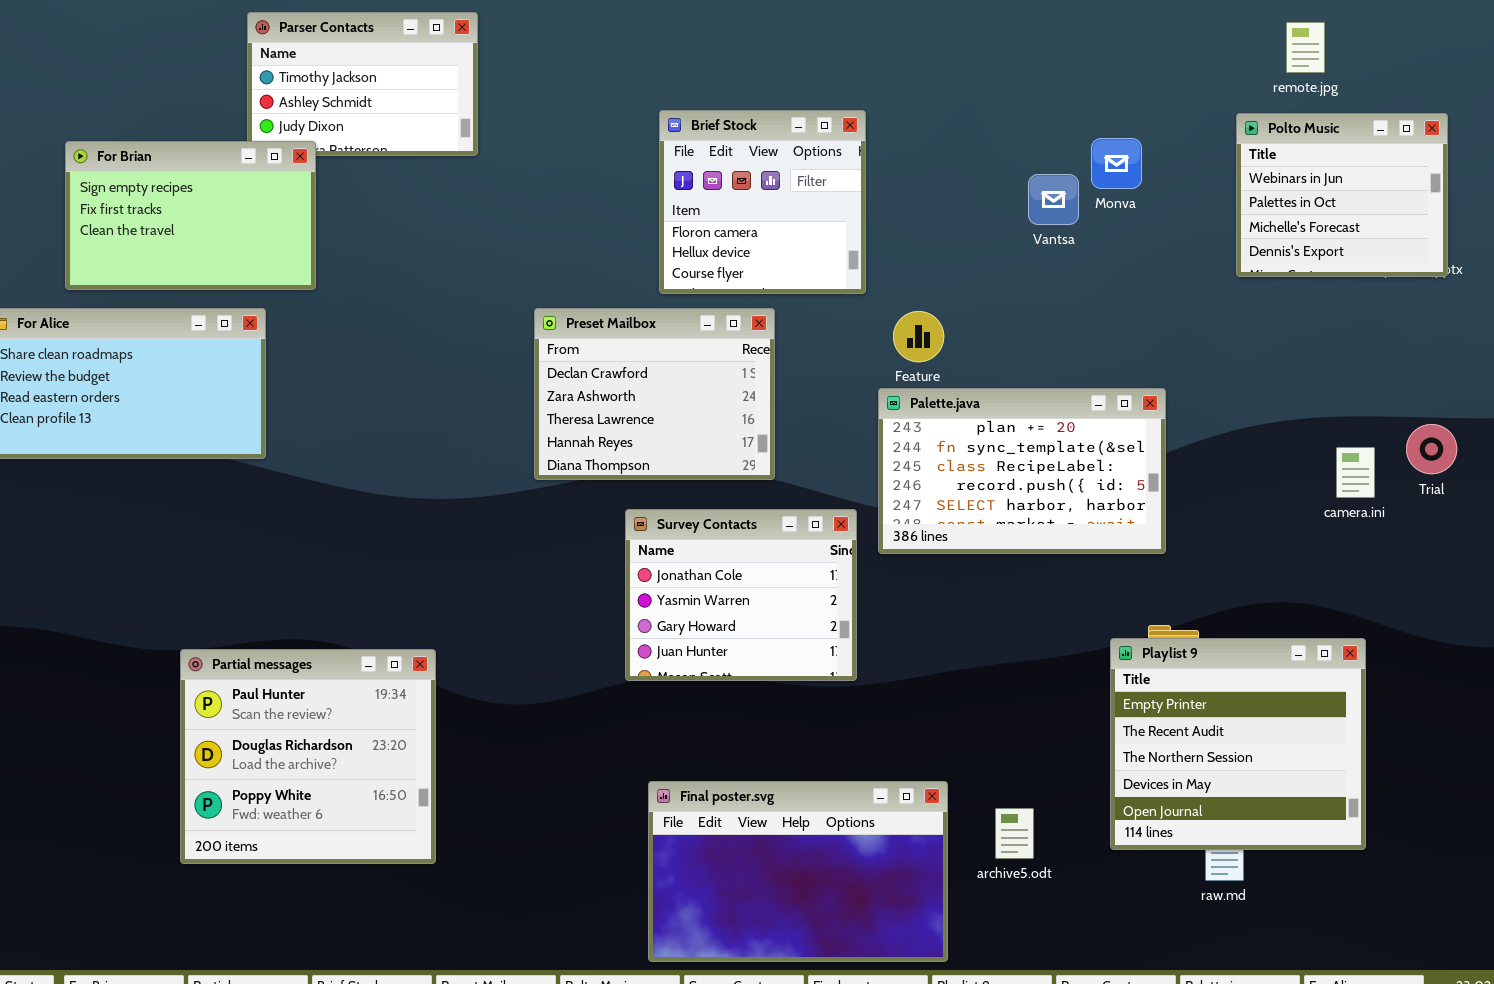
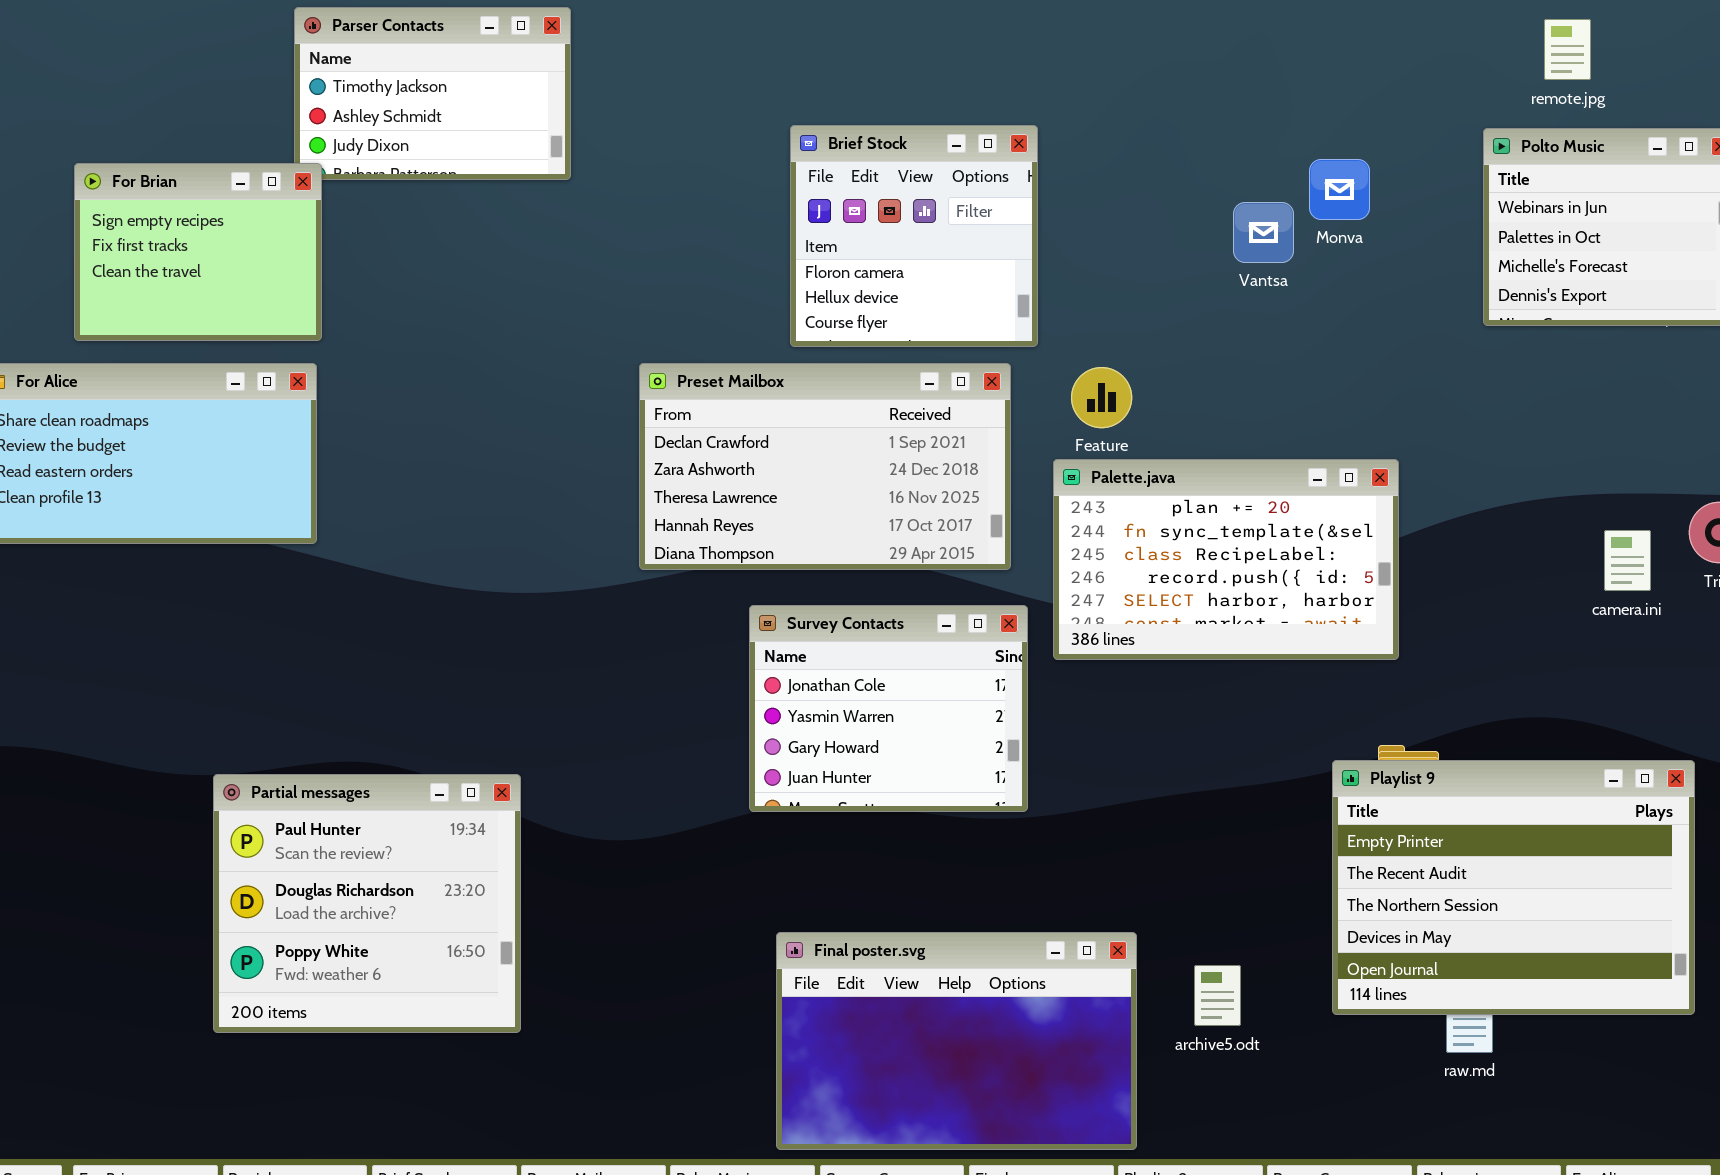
For Brian: [65,141,316,290] -> [74,163,322,341], resized
Preset Mailbox: [534,308,775,480] -> [639,363,1011,570], resized
Playlist 9: [1110,638,1366,850] -> [1332,760,1695,1015], resized

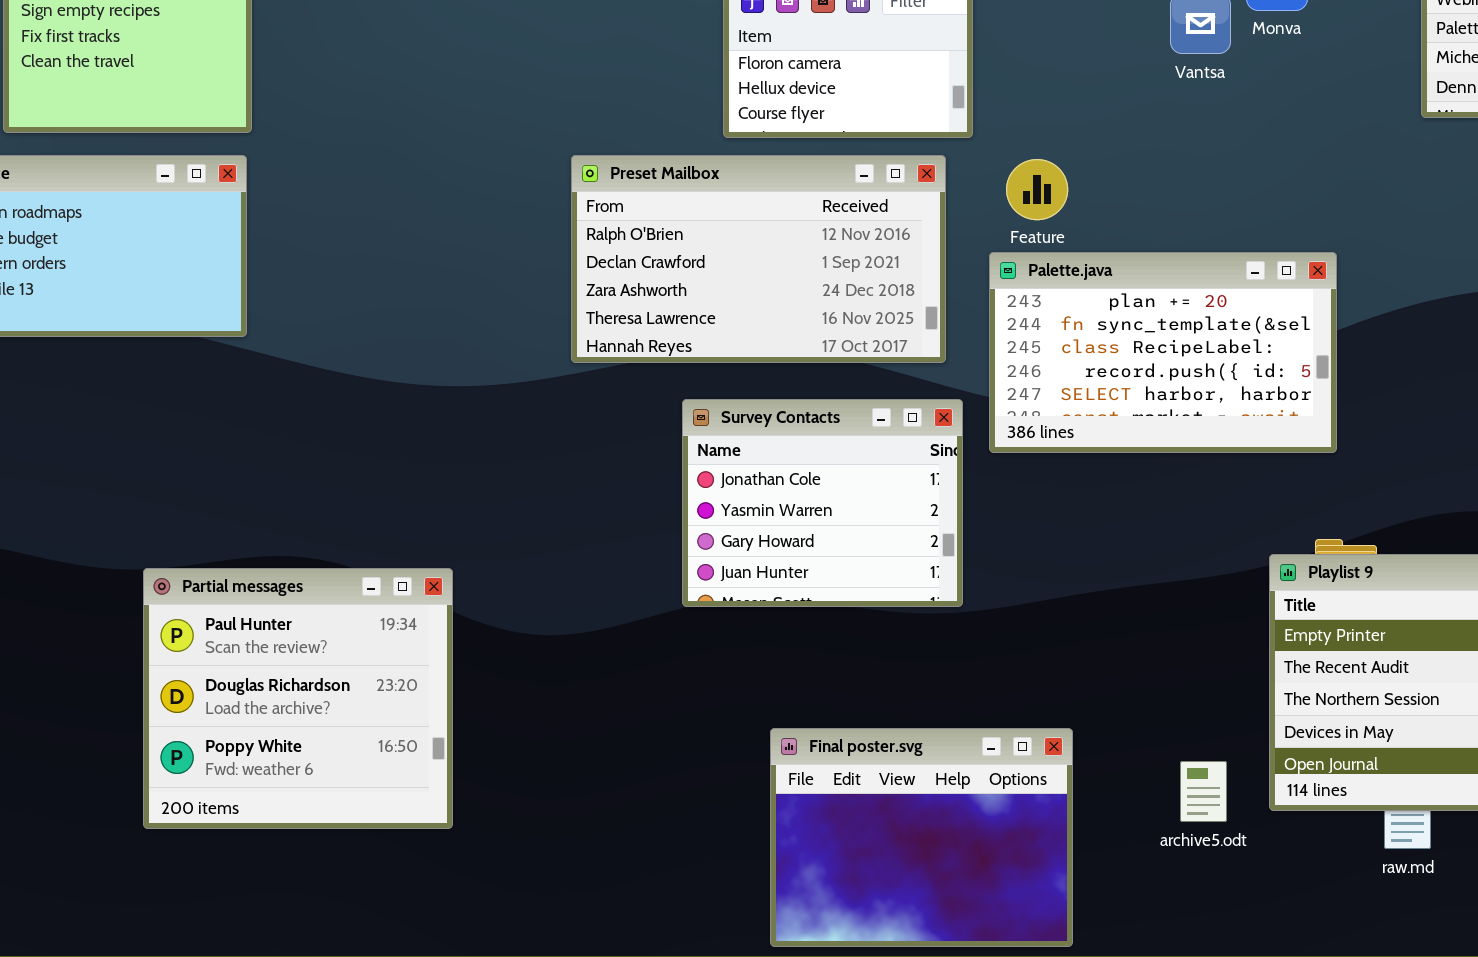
Preset Mailbox: [639,363,1011,570] -> [571,155,946,363], scrolled up 1 row
Final poster.svg: [776,932,1137,1150] -> [770,728,1073,947], resized
archive5.odt: [1194,965,1241,1026] -> [1180,761,1227,822], moved

